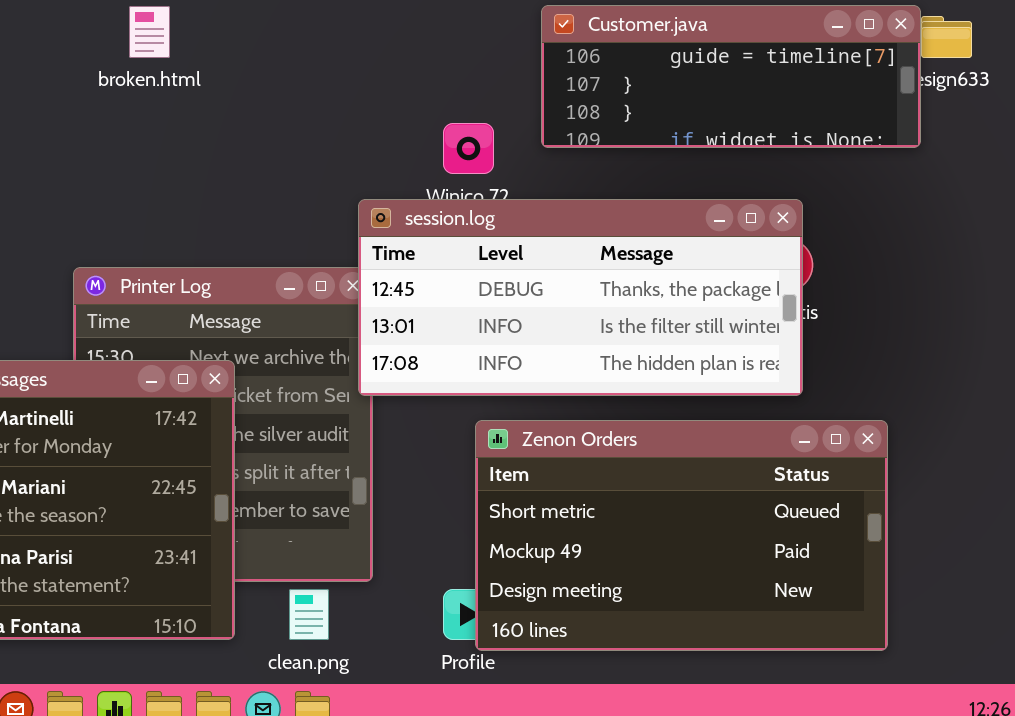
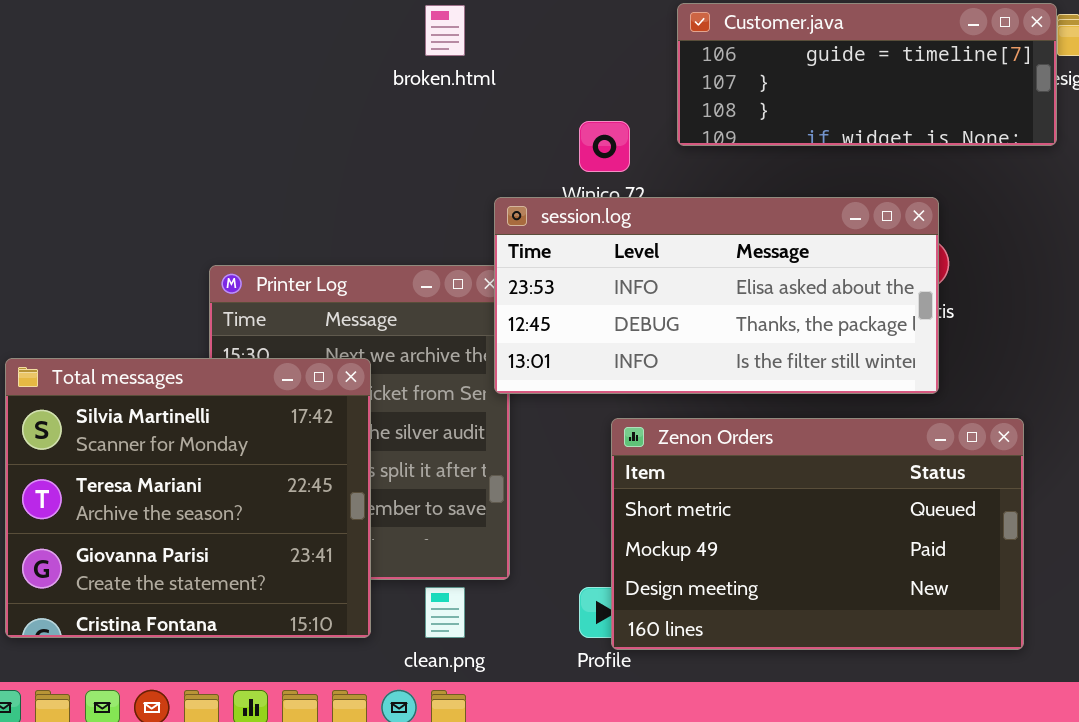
broken.html: [129,6,170,58] -> [425,5,465,56], moved
session.log: [358,199,803,396] -> [494,197,939,394], scrolled up 1 row

